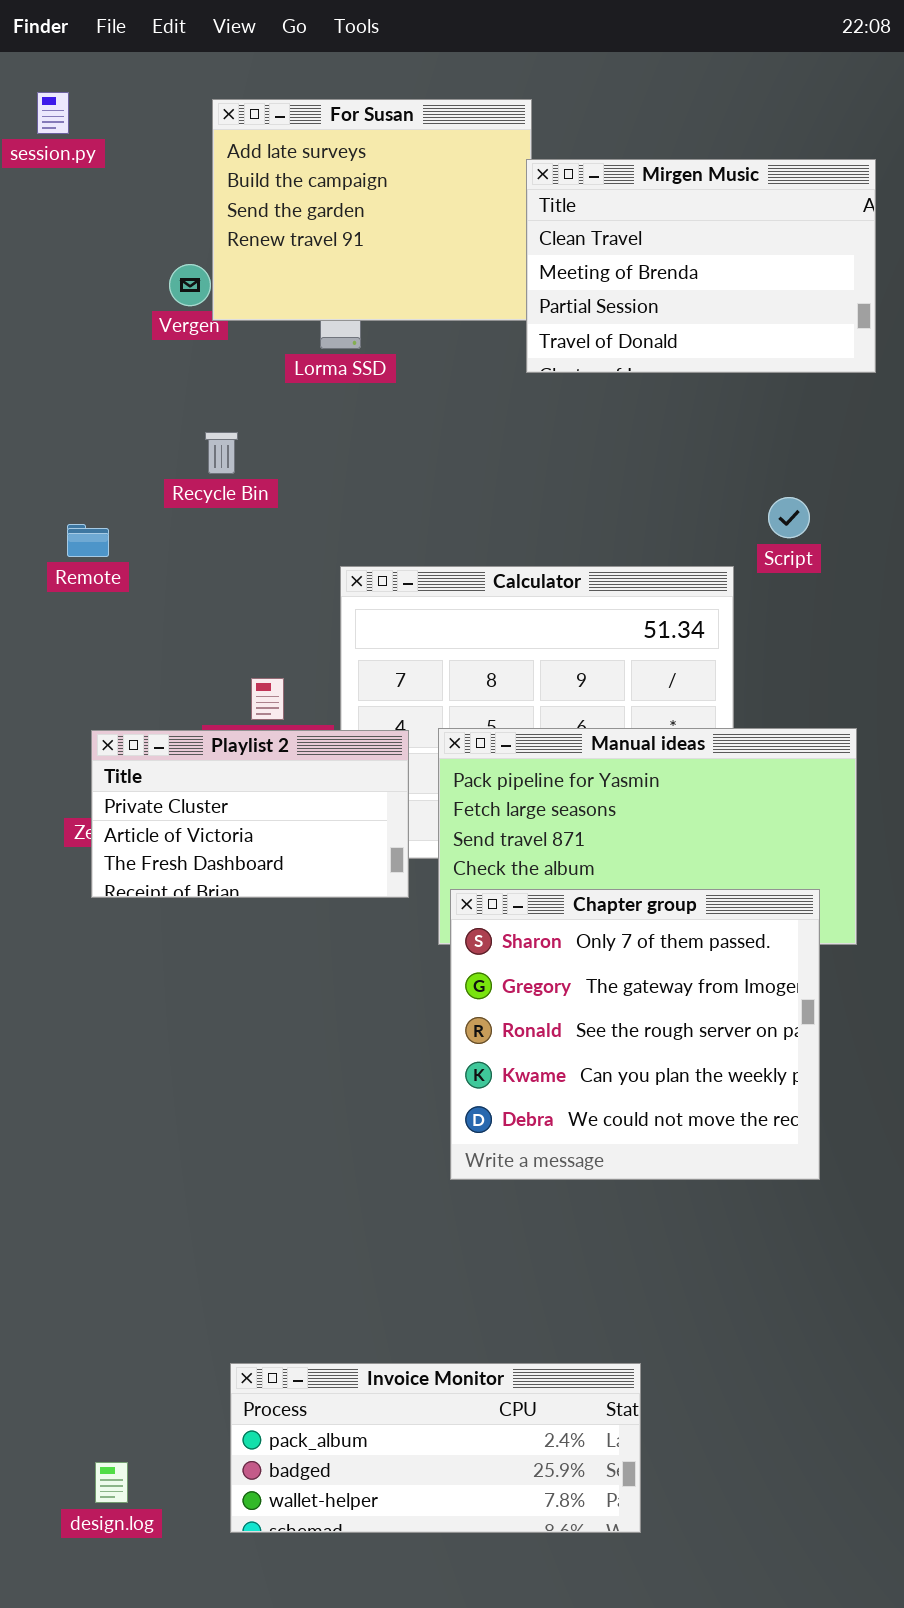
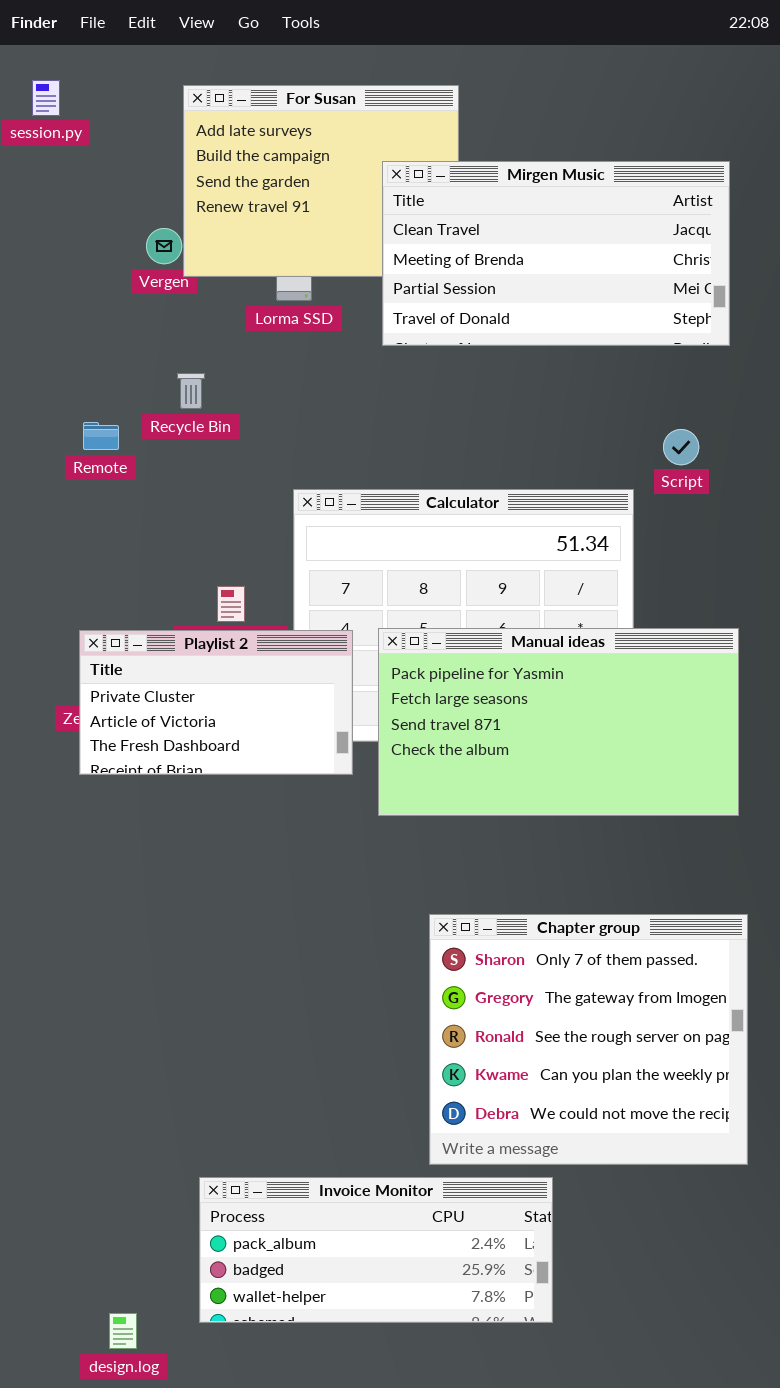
Mirgen Music: [526,159,876,373] -> [382,161,730,346], moved, resized
Remote: [67,524,109,557] -> [83,422,119,450], moved
Chapter group: [450,889,820,1180] -> [429,914,748,1165], moved
design.log: [95,1462,128,1503] -> [109,1313,137,1349], moved

